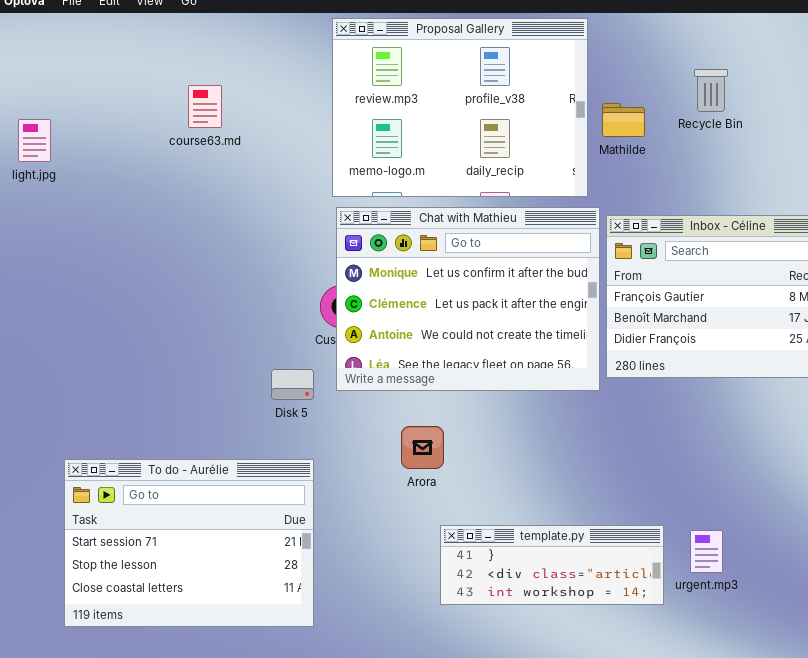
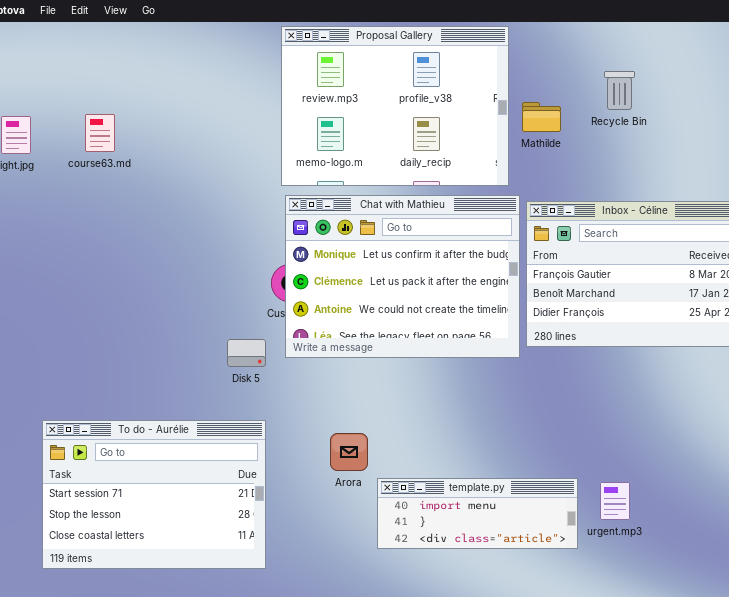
course63.md: [188,85,222,128] -> [85,114,115,152], moved
Arora: [401,426,444,469] -> [330,433,368,471], moved
template.py: [440,525,664,605] -> [377,478,578,549], scrolled up 1 row

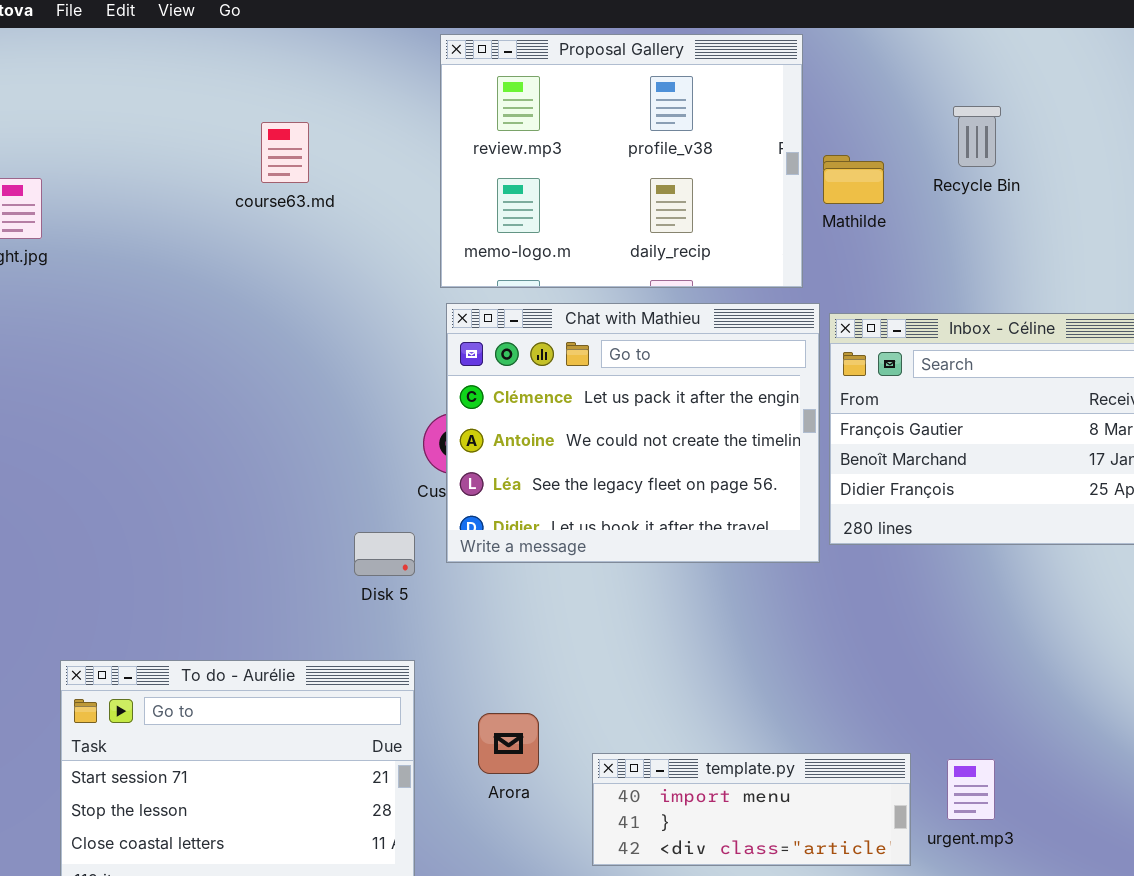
course63.md: [85,114,115,152] -> [261,122,309,183], moved
Chat with Mathieu: [285,195,520,358] -> [446,303,820,563], scrolled down 1 row
Arora: [330,433,368,471] -> [478,713,539,774], moved

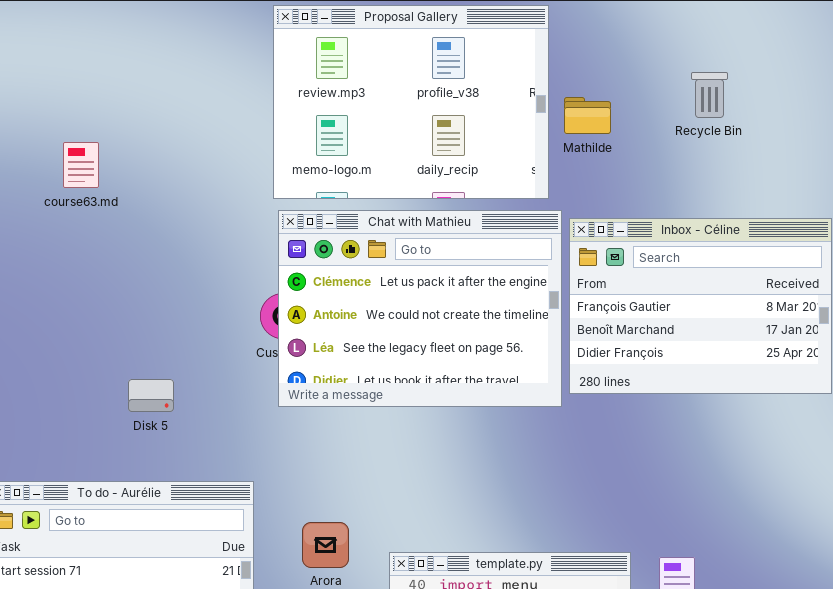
Recycle Bin: [953,106,1001,167] -> [691,72,728,118], moved
course63.md: [261,122,309,183] -> [63,142,99,188], moved
Disk 5: [354,532,415,576] -> [128,379,174,412], moved

